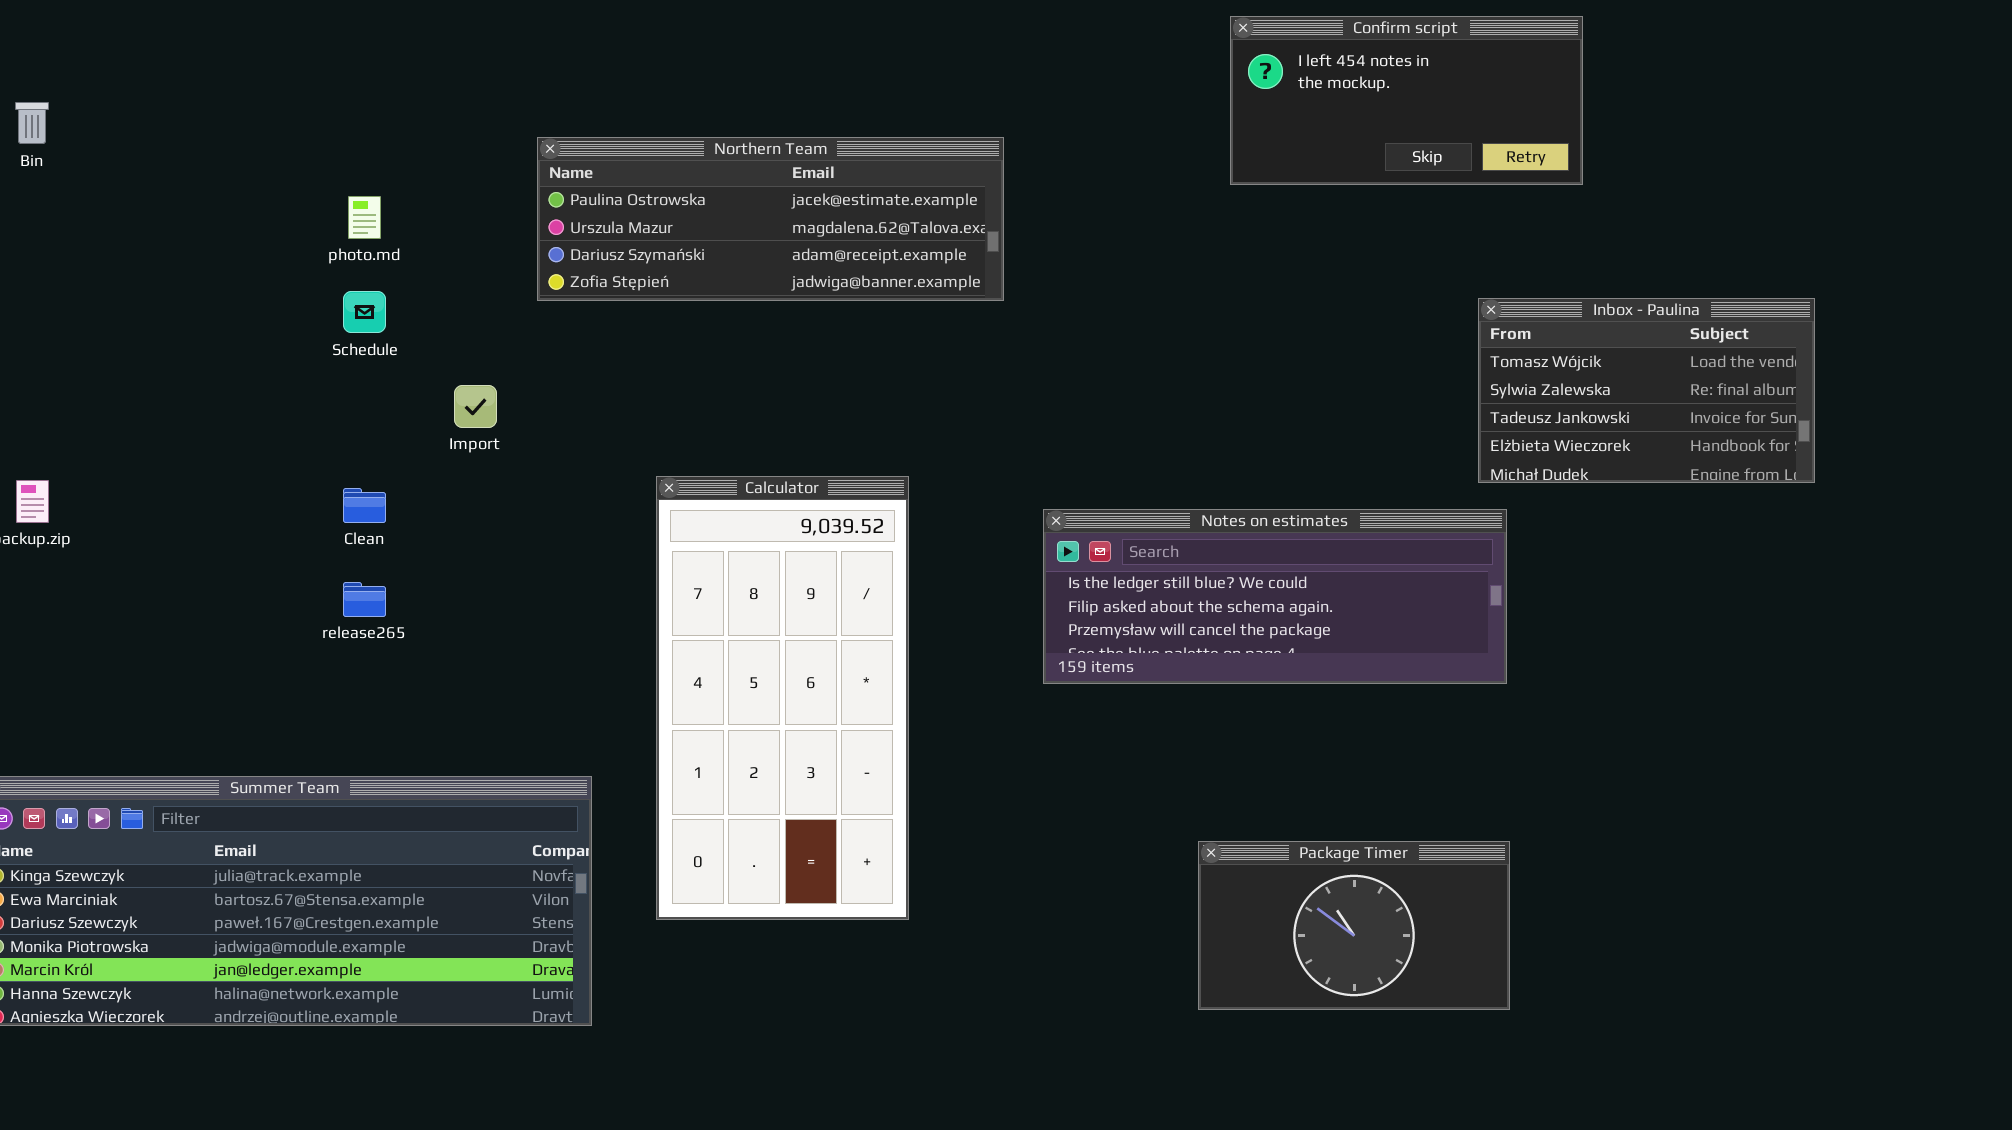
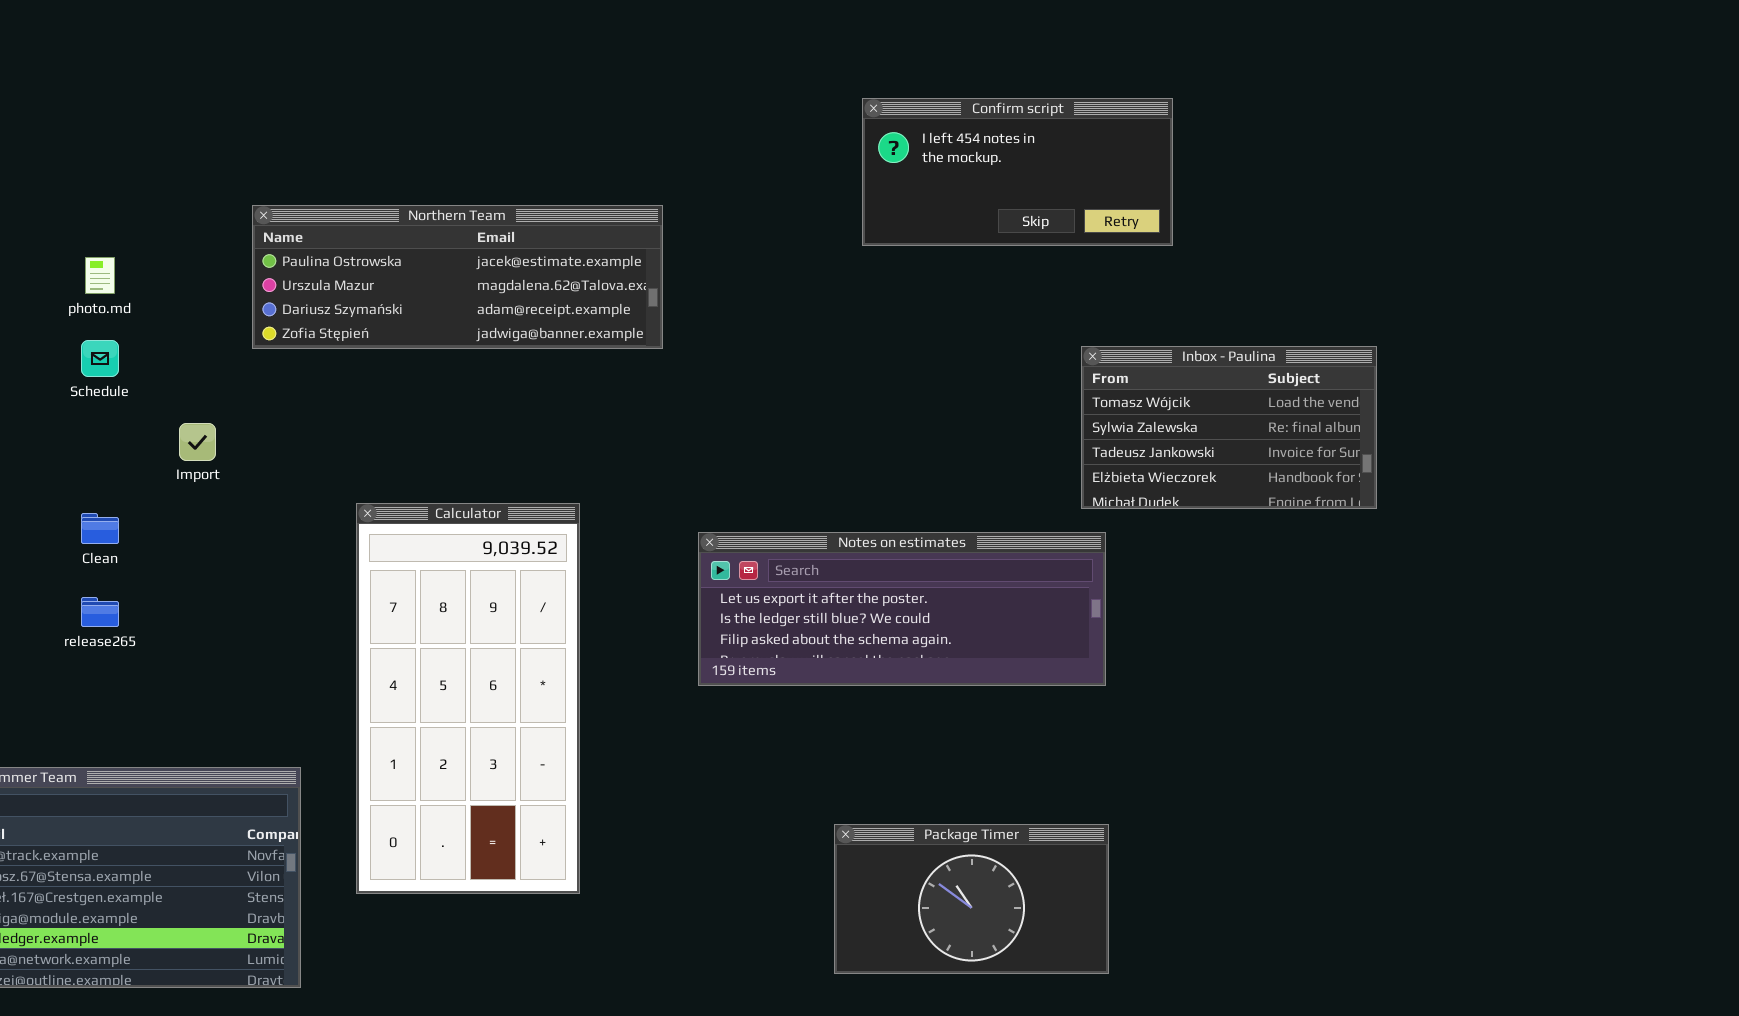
Notes on estimates: [1043,509,1507,684] -> [698,532,1106,686], scrolled up 1 row

